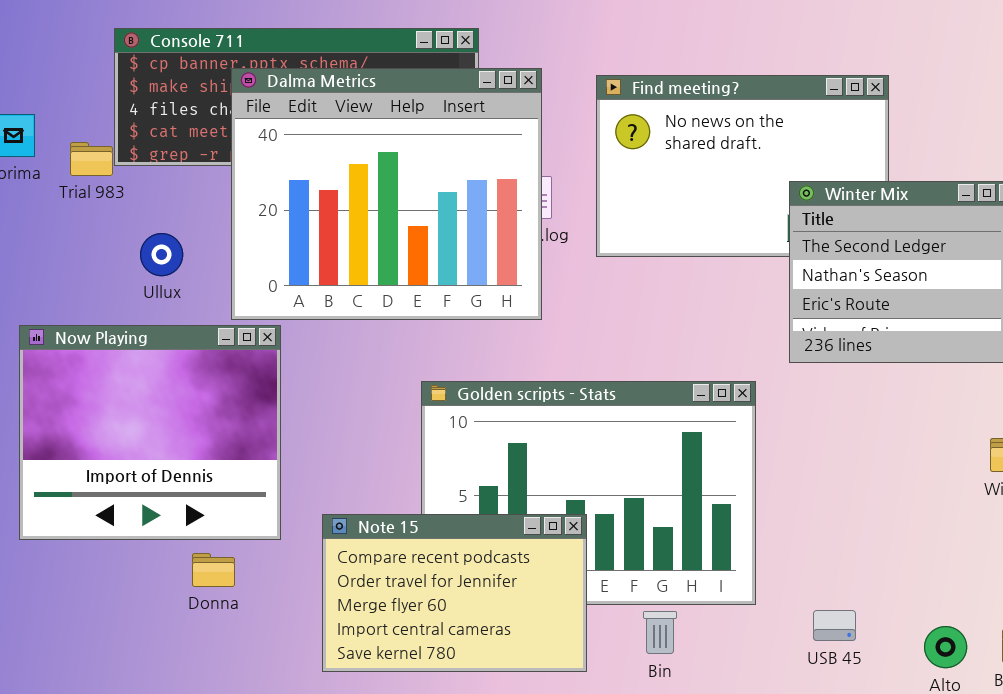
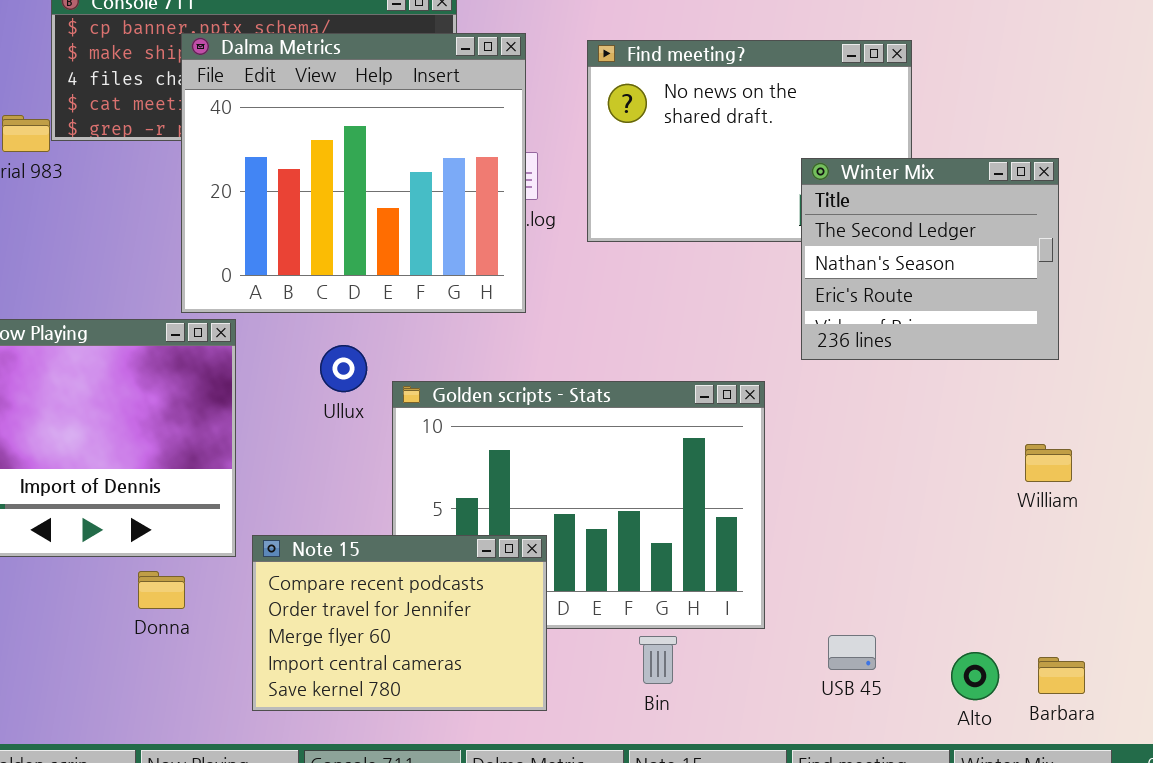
Ullux: [140,233,183,276] -> [320,345,367,392], moved
Note 15: [322,514,587,672] -> [252,535,547,711], moved

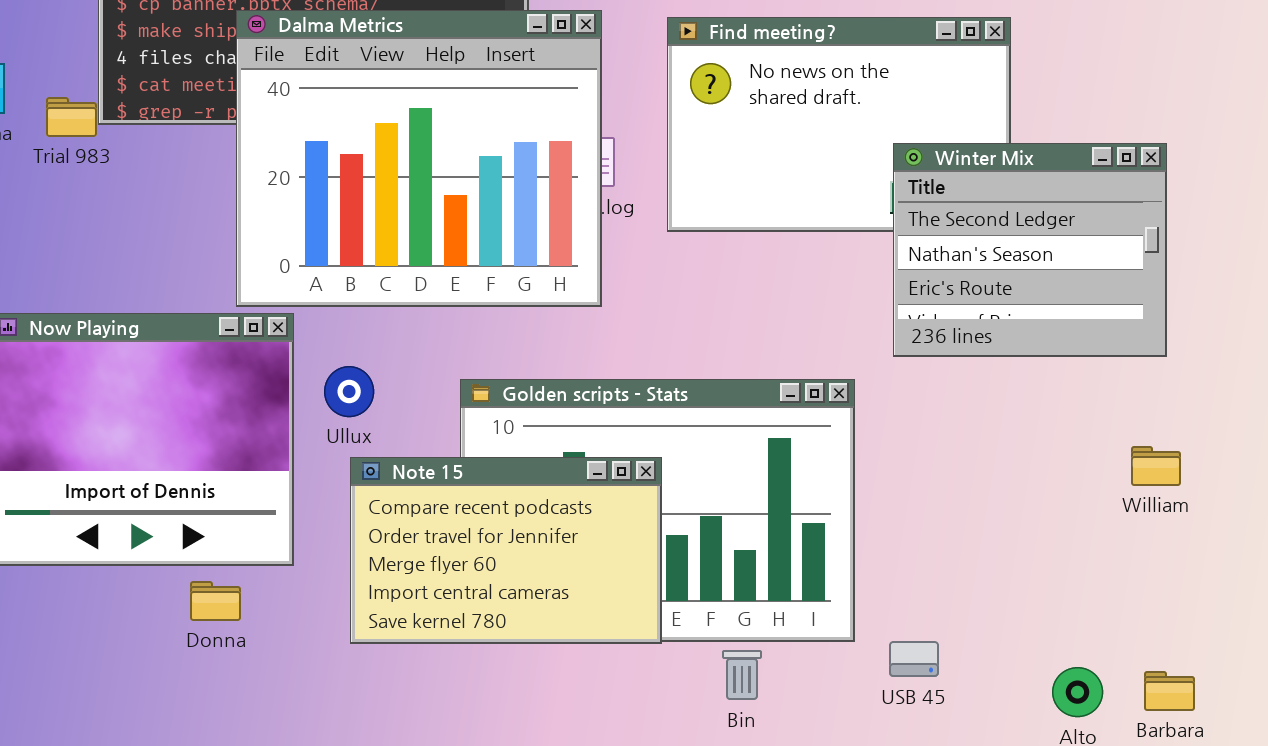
Ullux: [320,345,367,392] -> [324,366,374,417], moved
Note 15: [252,535,547,711] -> [350,457,662,644], moved
USB 45: [828,635,876,670] -> [889,641,939,677], moved

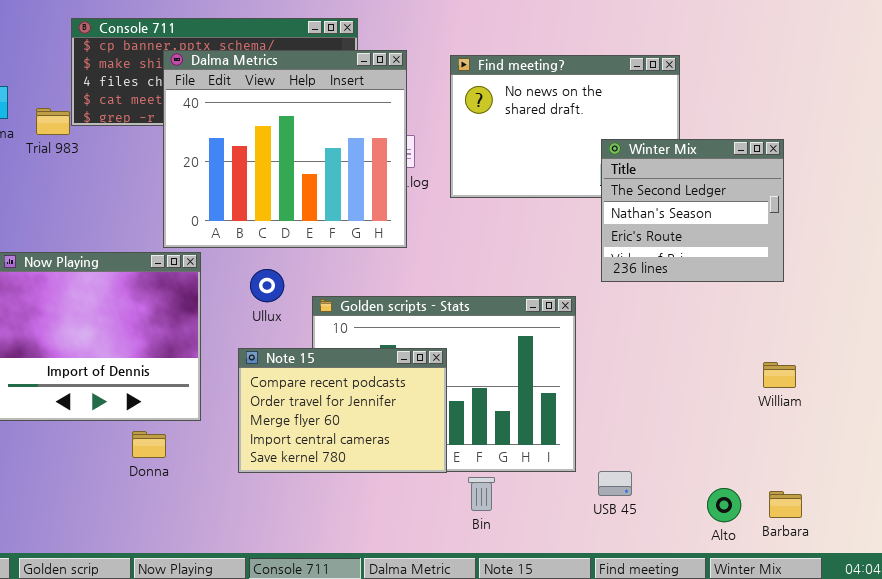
Ullux: [324,366,374,417] -> [250,269,284,302], moved
William: [1131,446,1181,486] -> [763,362,796,388], moved
Bin: [722,650,762,700] -> [468,477,495,511], moved

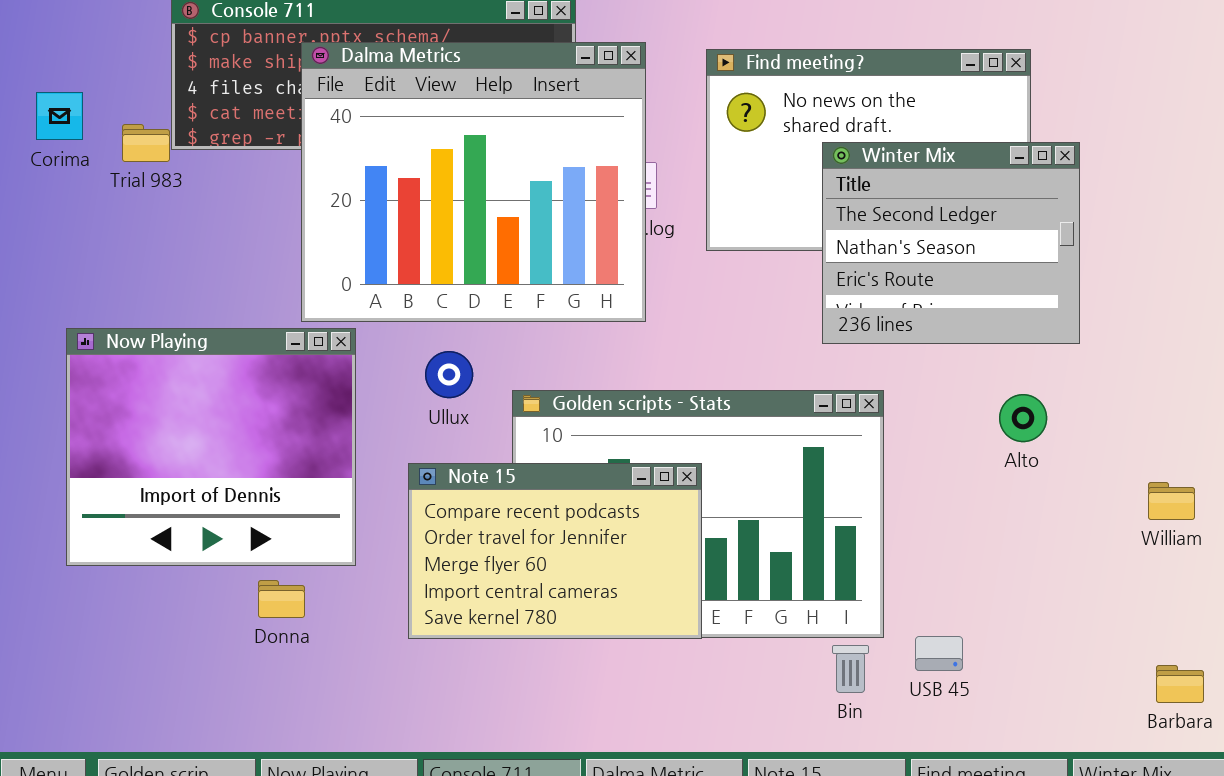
Winter Mix: [601,139,784,282] -> [822,142,1080,344], moved
Bin: [468,477,495,511] -> [832,645,869,693], moved
Alto: [707,488,741,522] -> [999,394,1047,442], moved

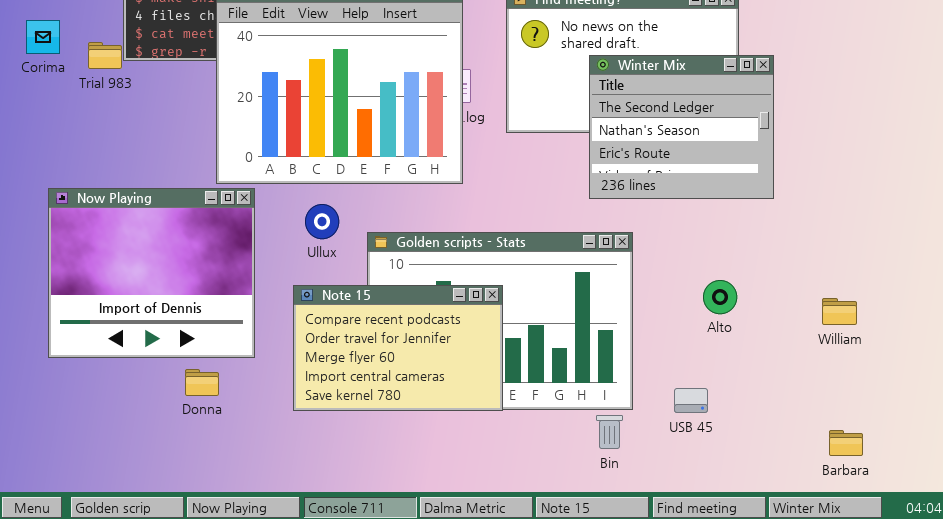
Alto: [999,394,1047,442] -> [703,280,737,314], moved
USB 45: [915,636,963,671] -> [674,388,708,413], moved

